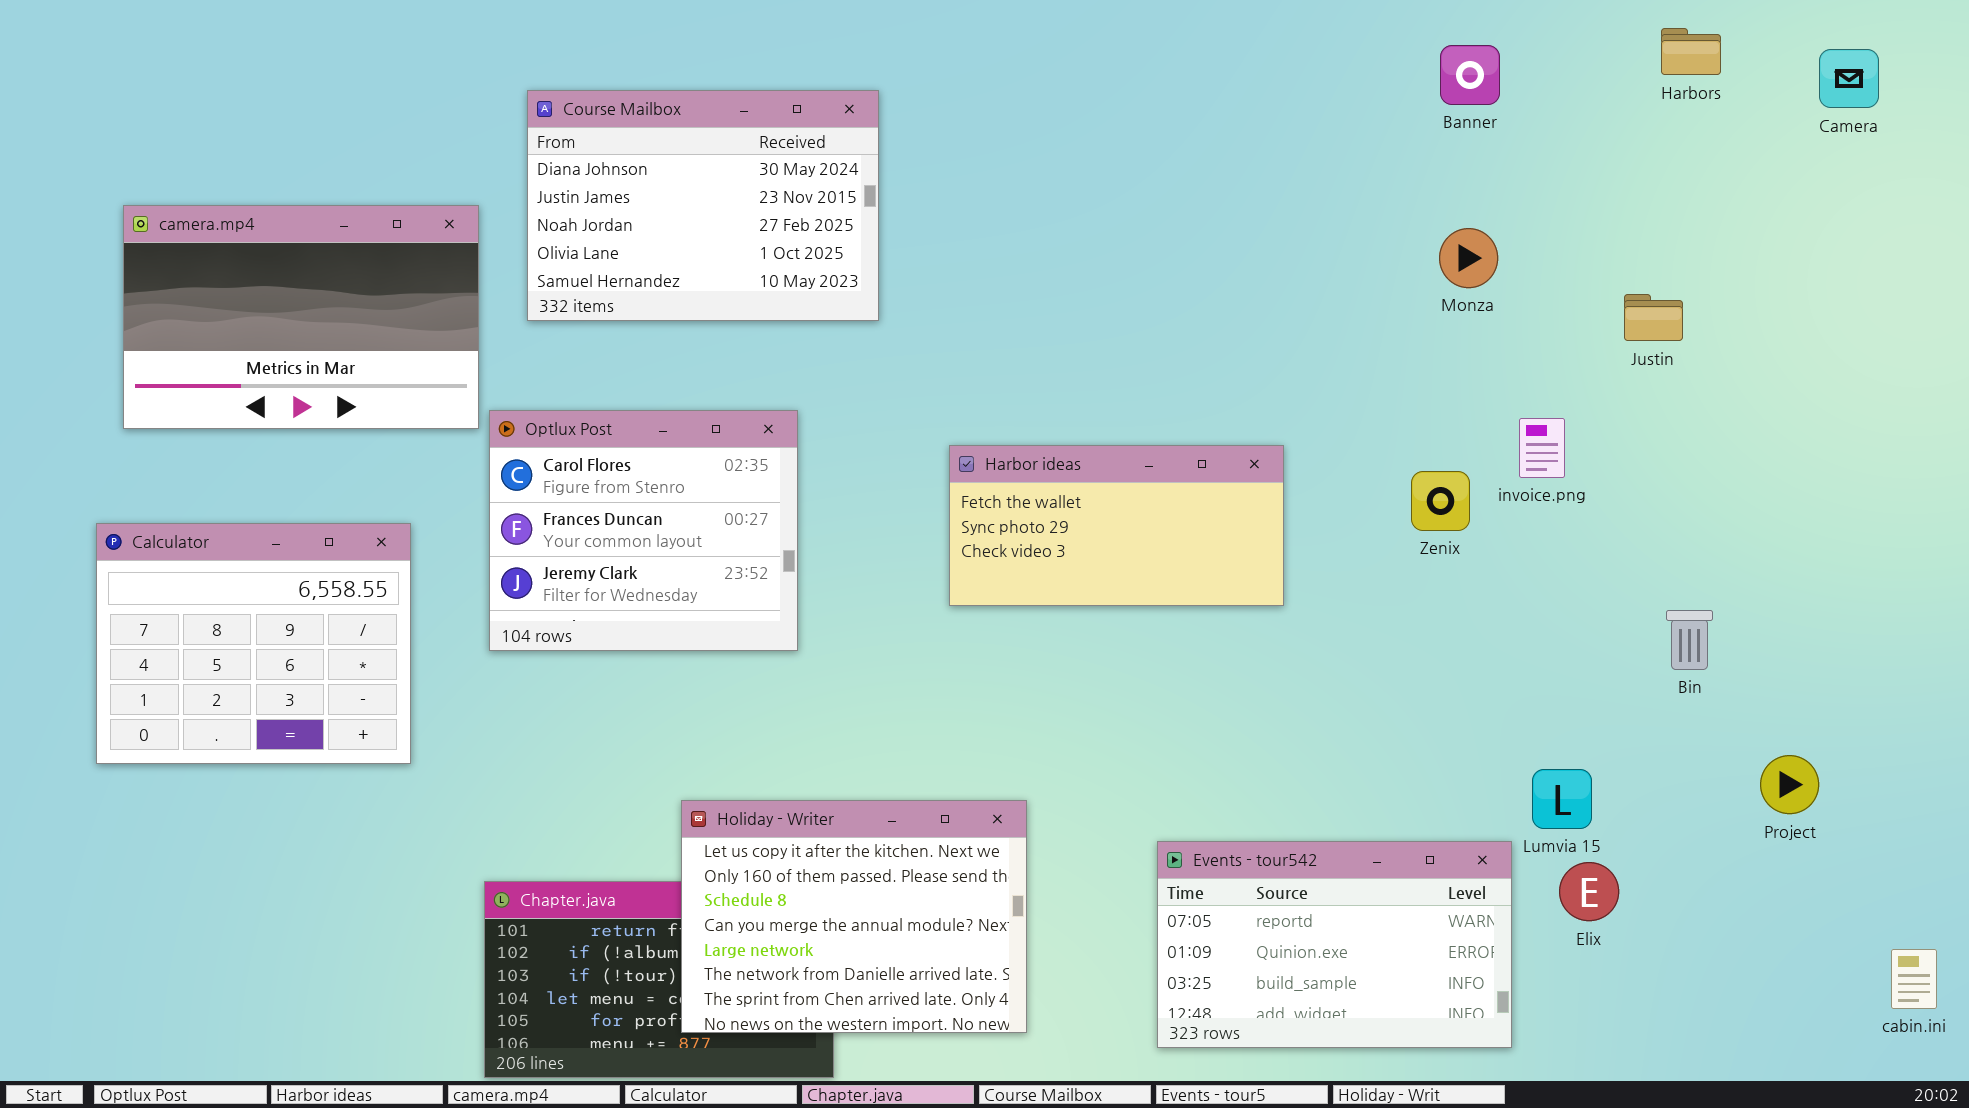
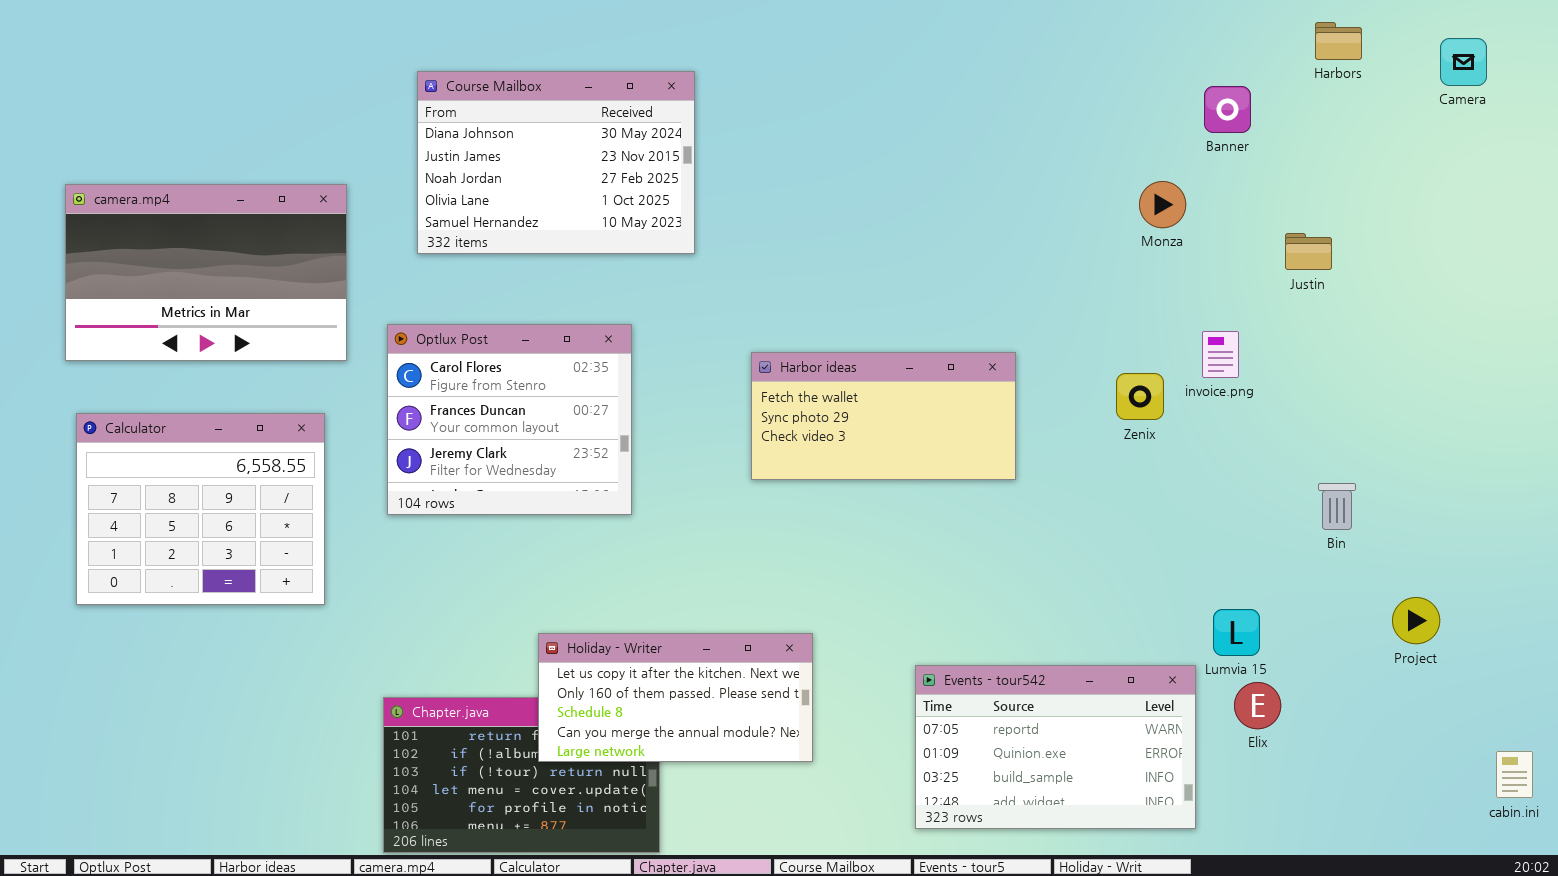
Banner: [1440,45,1500,105] -> [1204,86,1251,133], moved
camera.mp4: [123,205,479,429] -> [65,184,347,361], moved
Holiday - Writer: [681,800,1027,1033] -> [538,633,813,762], resized

